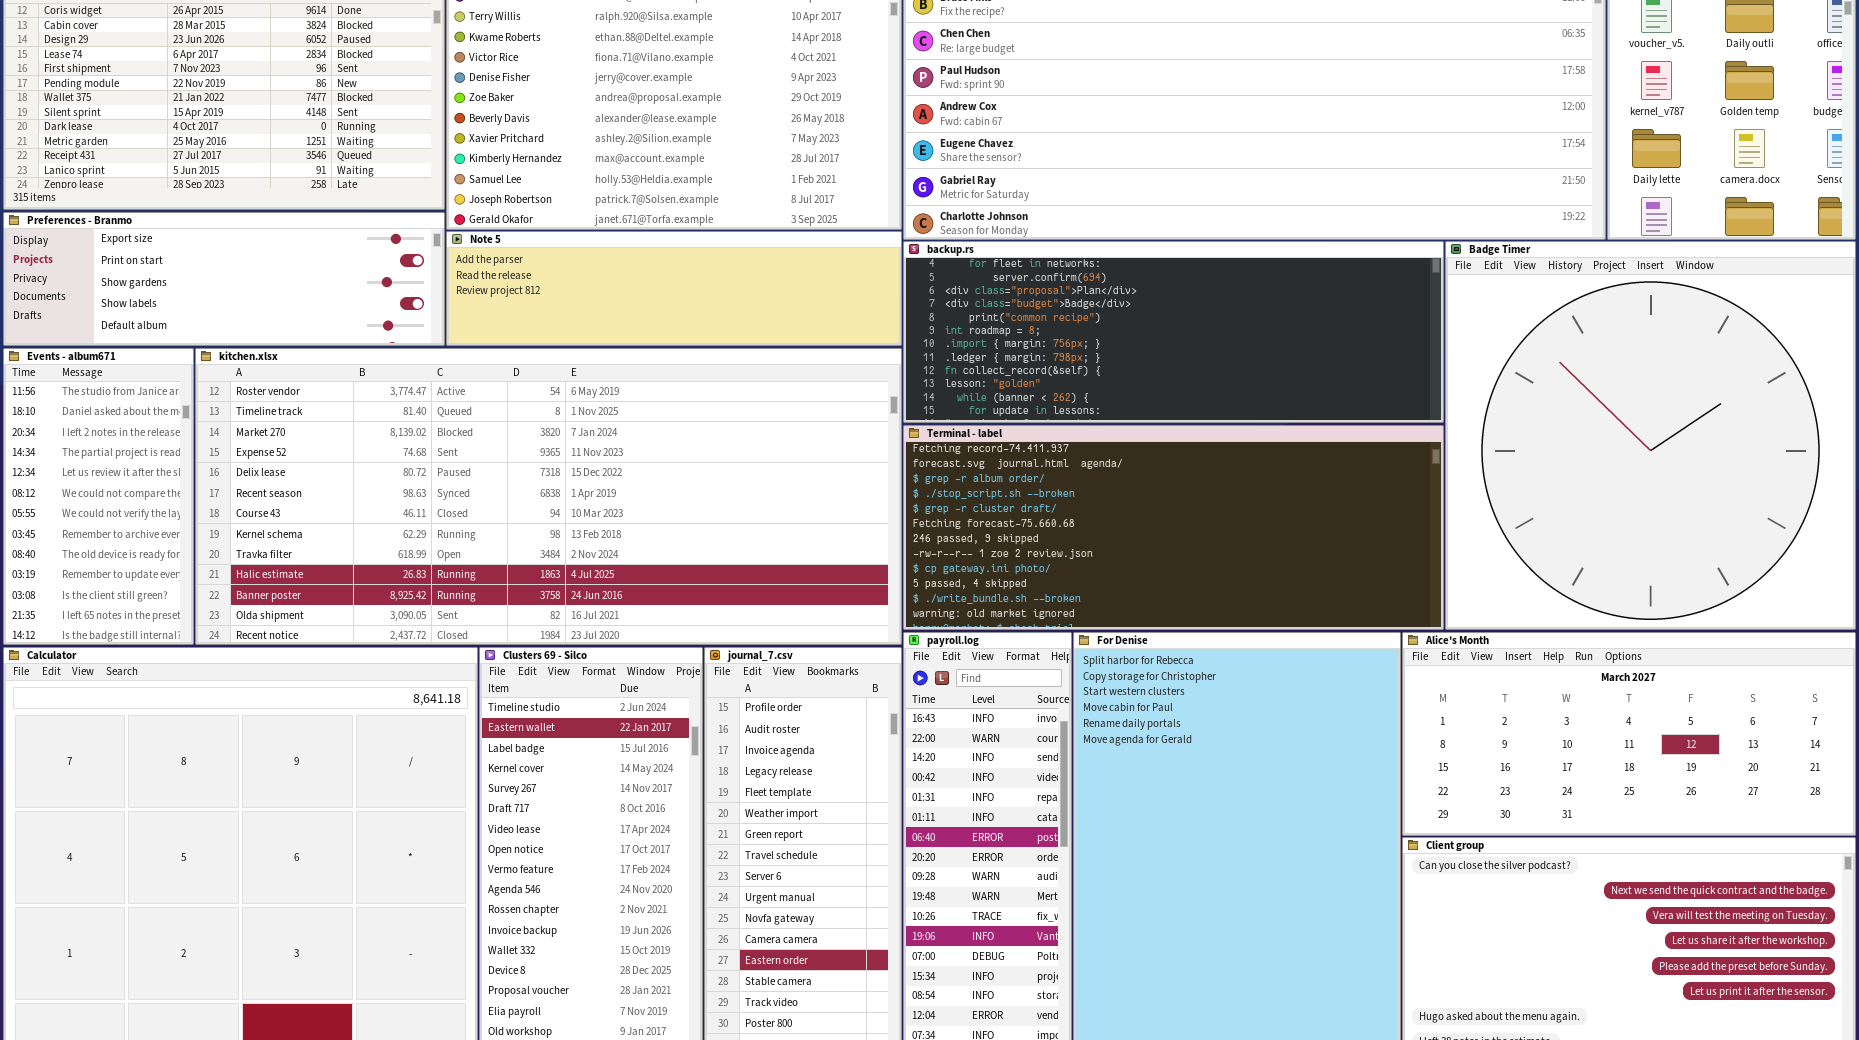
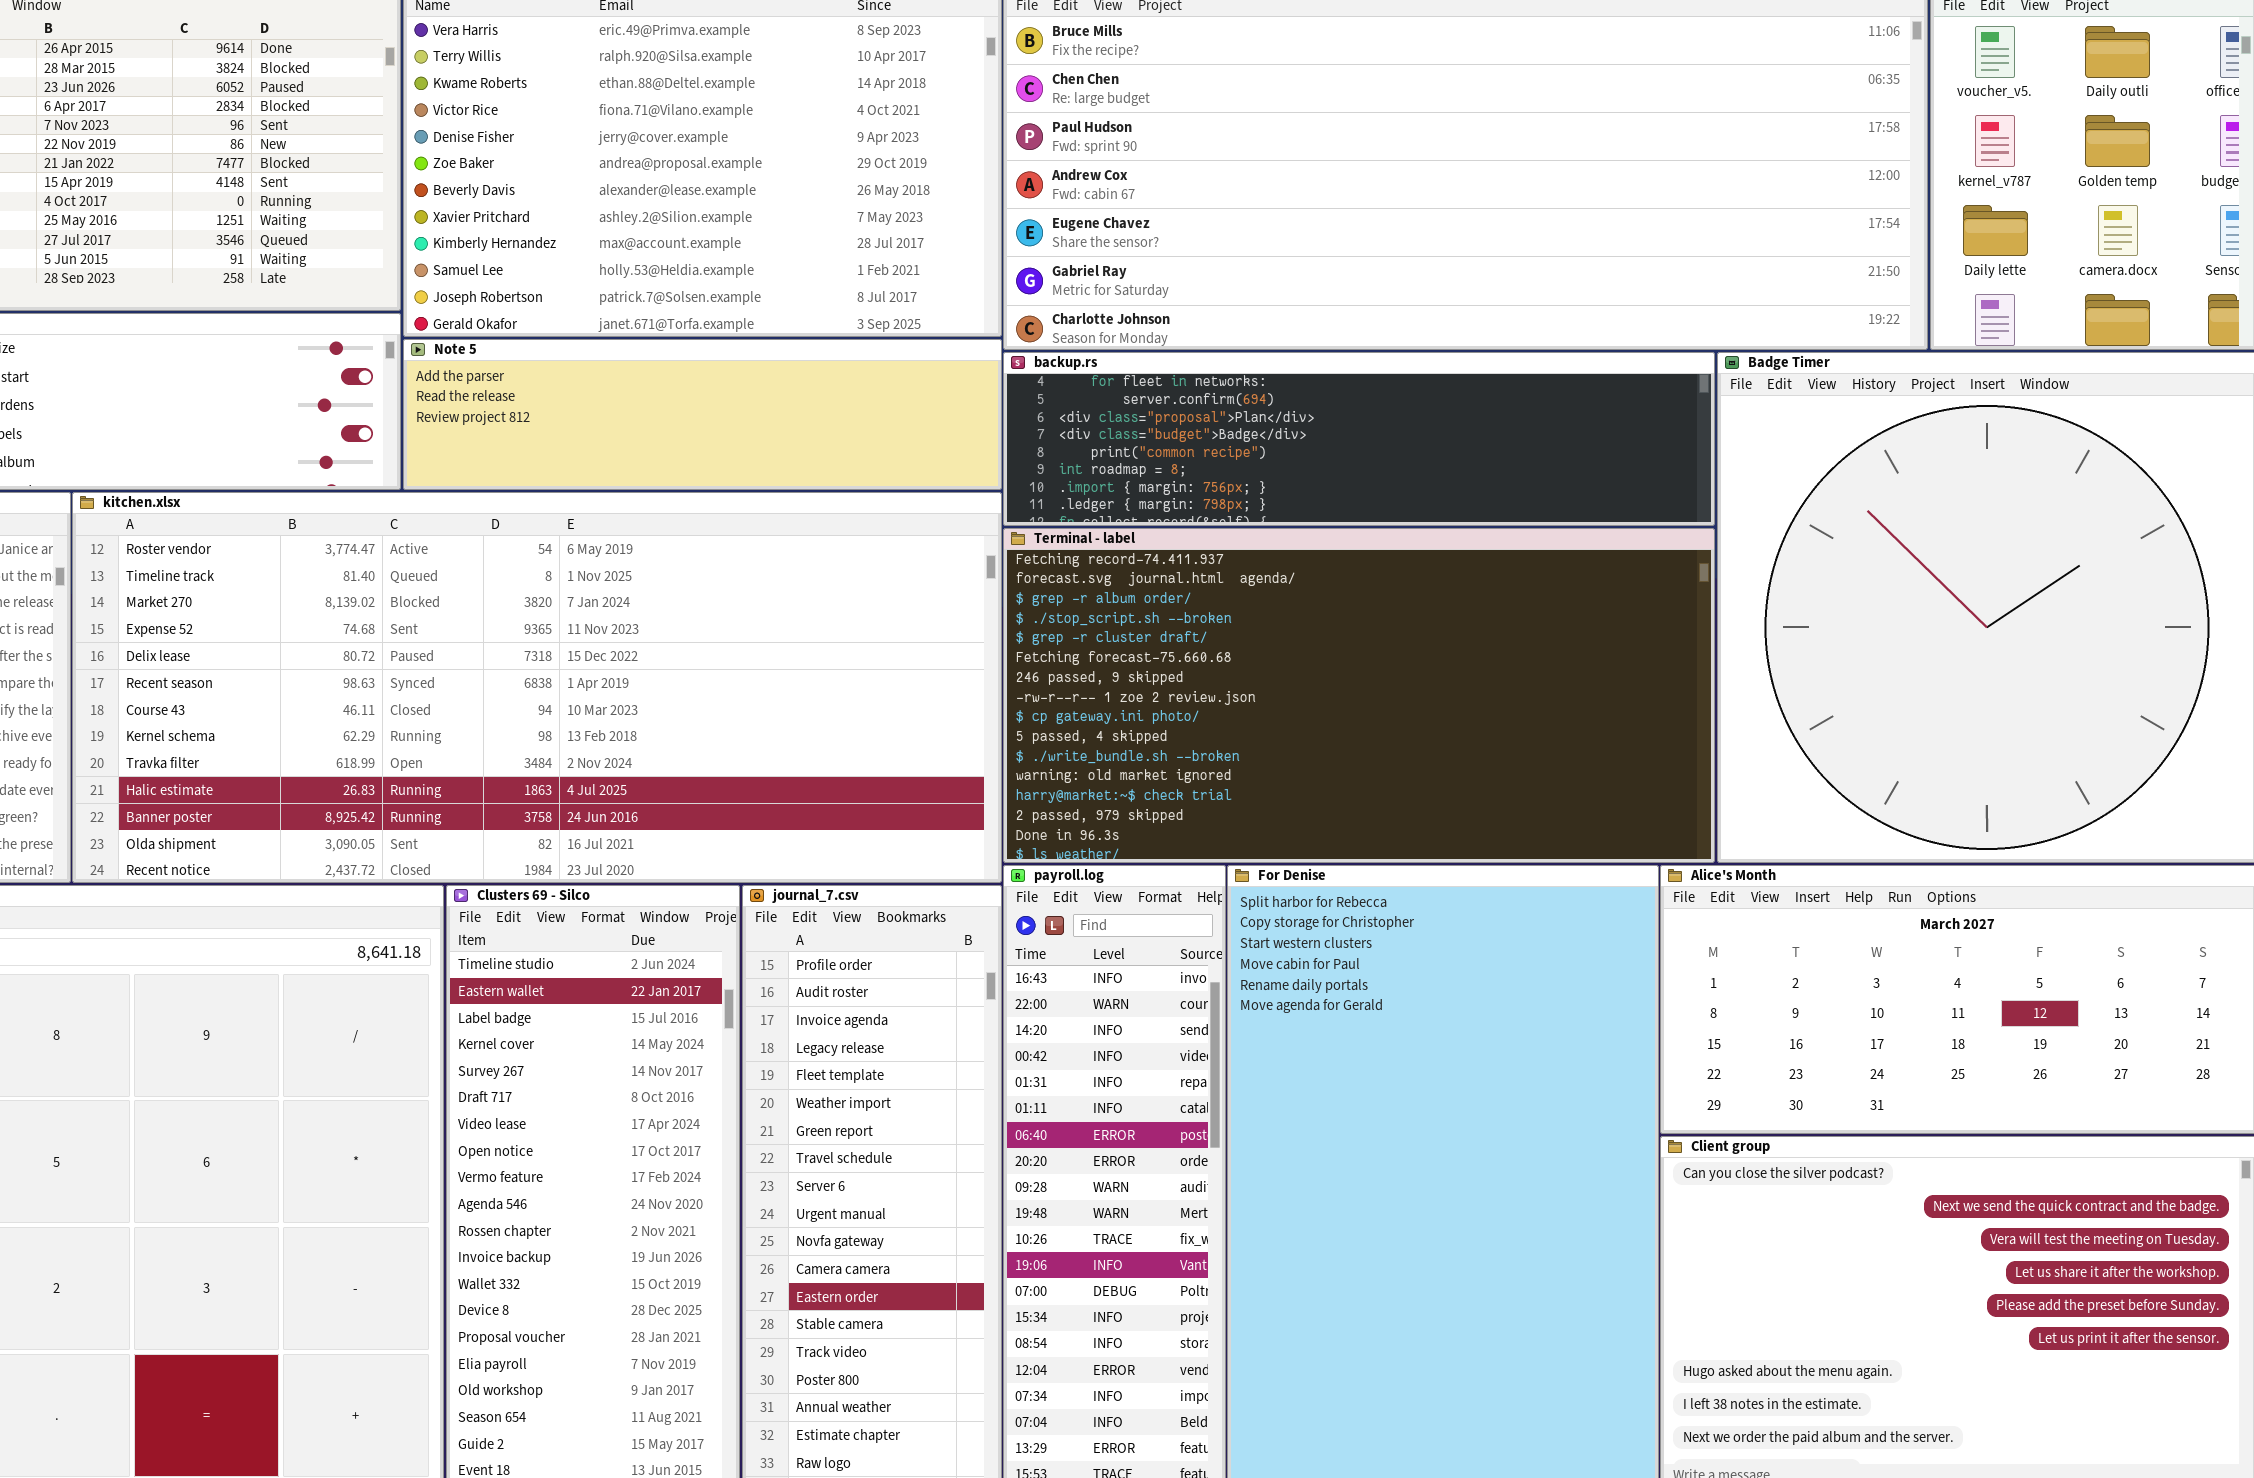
backup.rs: [903,241,1444,423] -> [1003,352,1715,526], resized
Terminal - label: [903,425,1444,630] -> [1003,528,1715,863], resized

